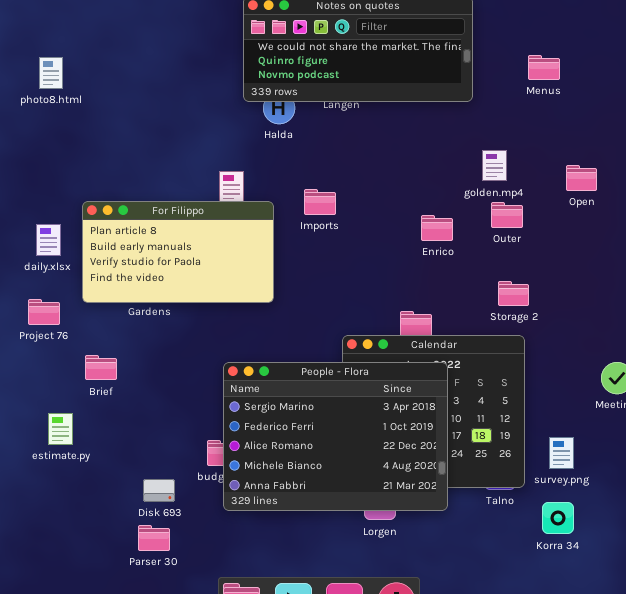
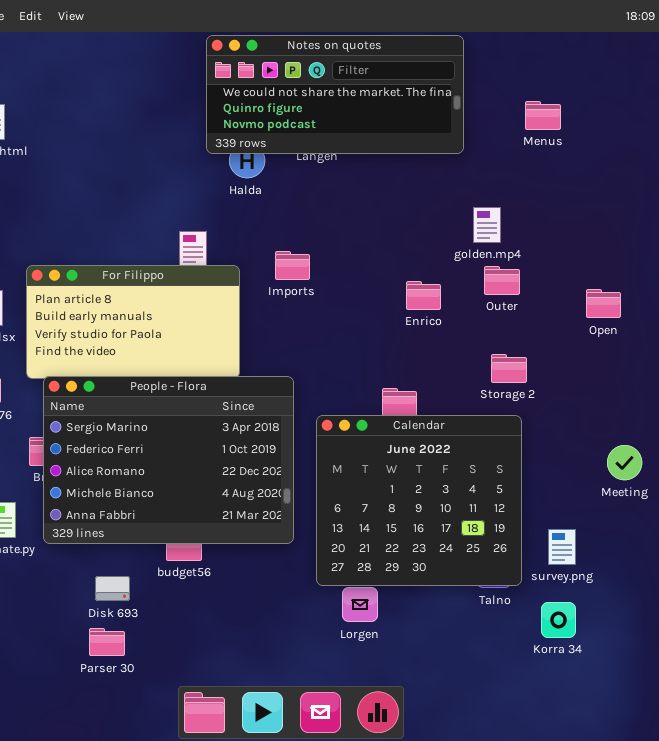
Open: [566,165,597,191] -> [586,289,621,318], moved
People - Flora: [223,362,448,511] -> [43,376,294,544], moved

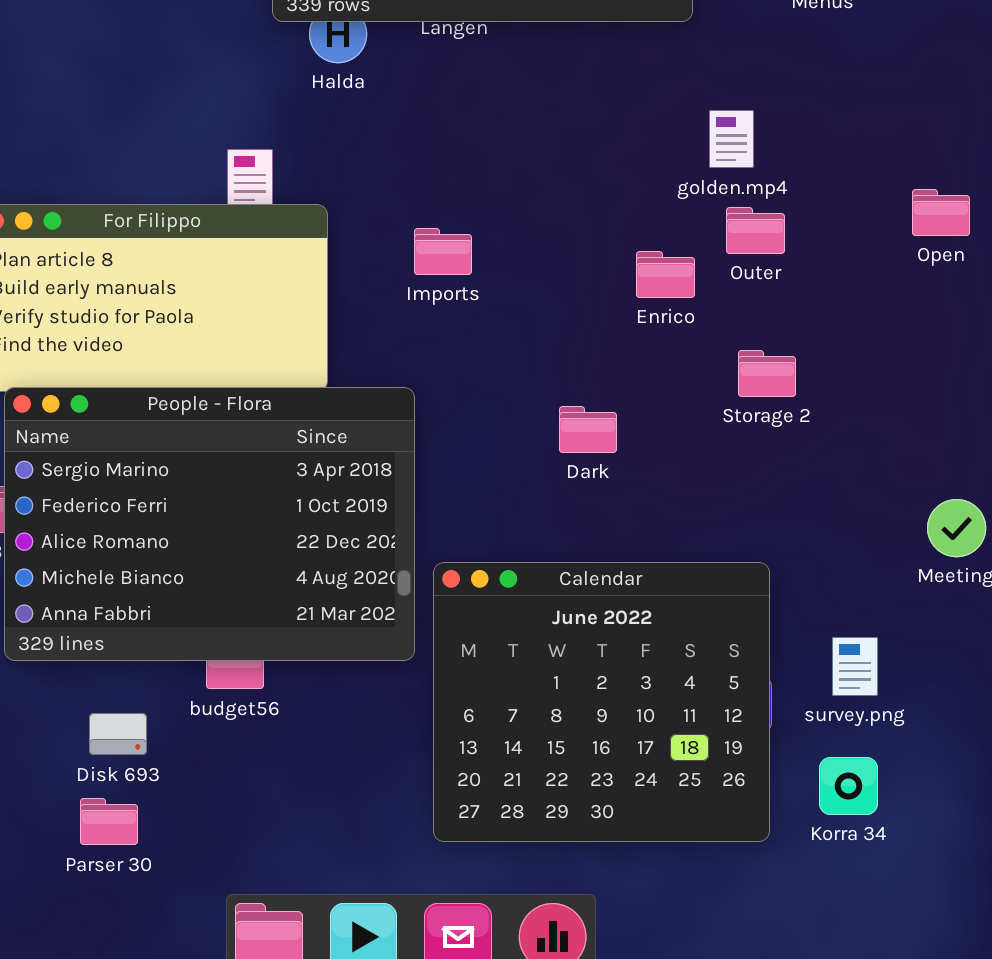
Imports: [275,251,310,280] -> [414,228,472,275], moved
Enrico: [406,281,441,310] -> [636,251,695,298], moved
Open: [586,289,621,318] -> [912,189,970,236], moved
Calendar: [316,415,522,586] -> [433,562,770,842], moved

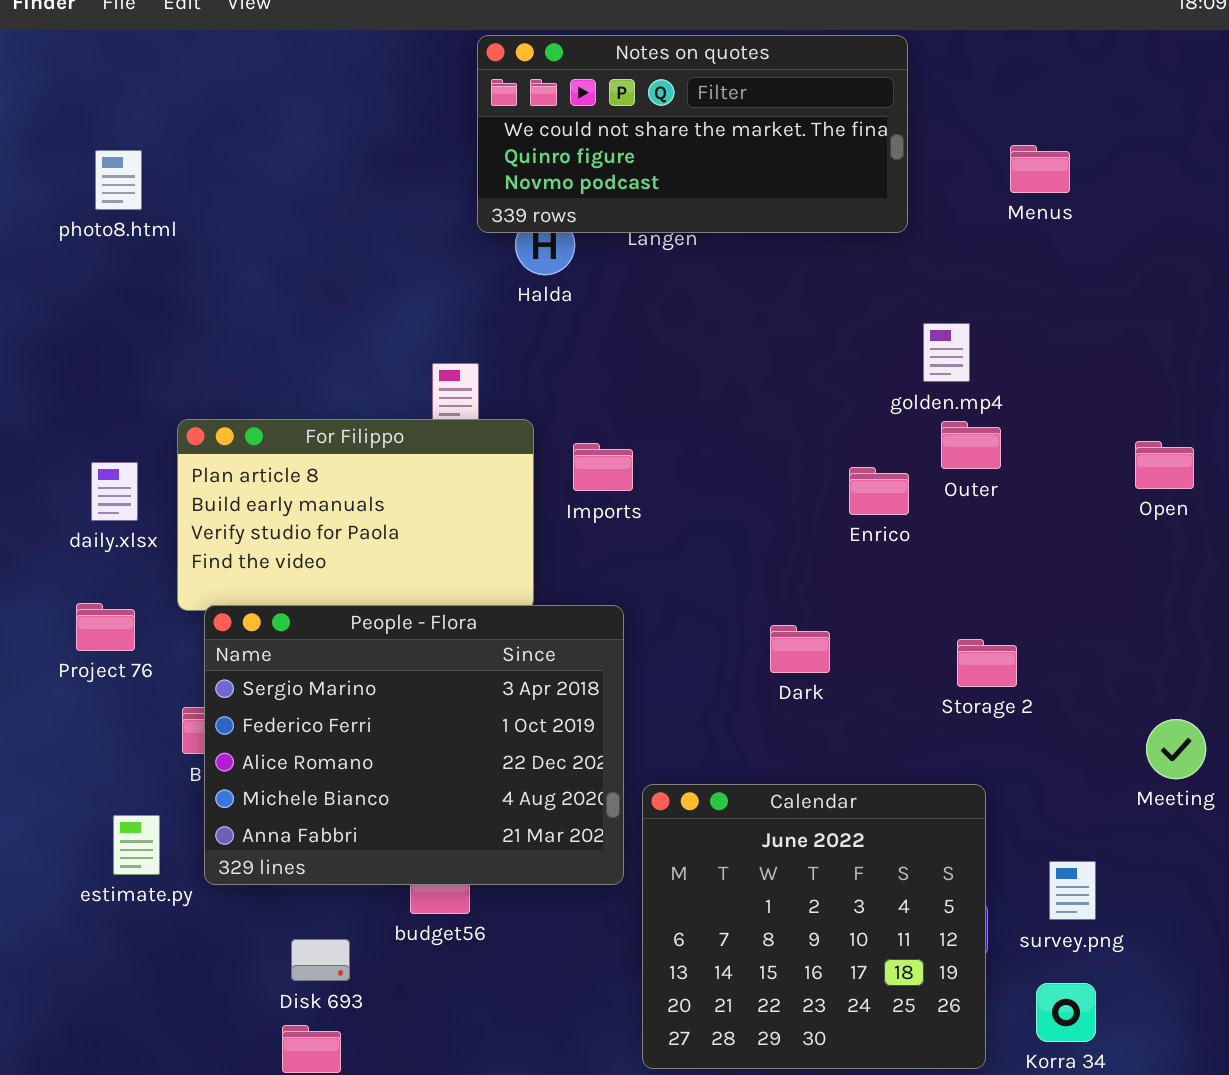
Open: [912,189,970,236] -> [1135,441,1194,489], moved
Imports: [414,228,472,275] -> [573,443,633,491], moved
Storage 2: [738,350,796,397] -> [957,639,1017,687], moved

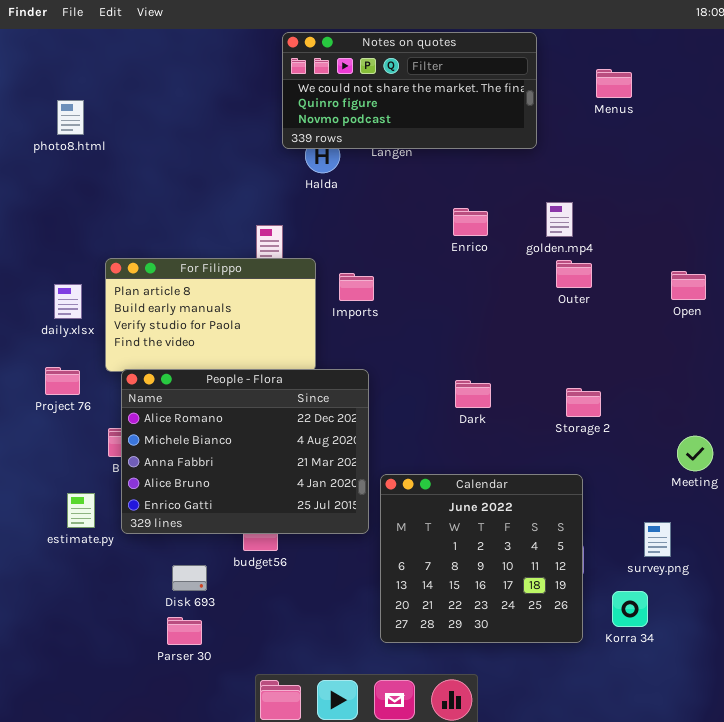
Menus: [1010,145,1070,193] -> [596,69,632,98], moved
Enrico: [849,467,909,515] -> [453,208,488,236], moved
People - Flora: [204,605,624,885] -> [121,369,369,534], scrolled down 2 rows
survey.png: [1049,861,1096,920] -> [644,522,671,557], moved

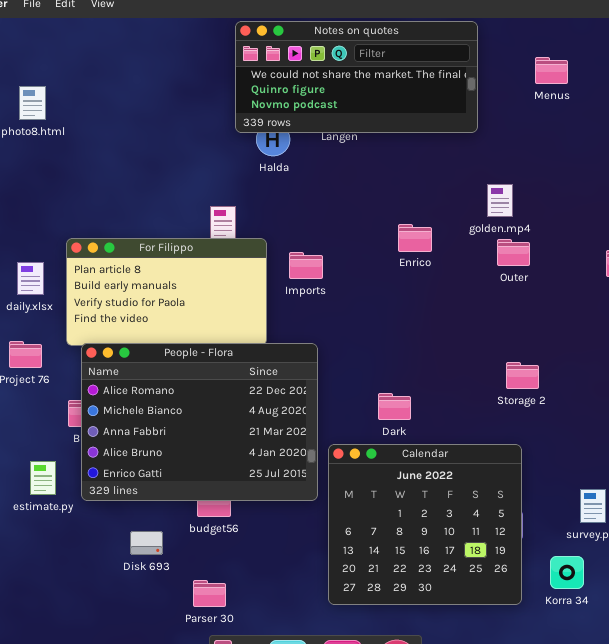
Enrico: [453,208,488,236] -> [398,224,432,252], moved
Dark: [455,380,491,408] -> [378,393,411,420], moved
Parser 30: [167,617,202,645] -> [193,580,226,607], moved

